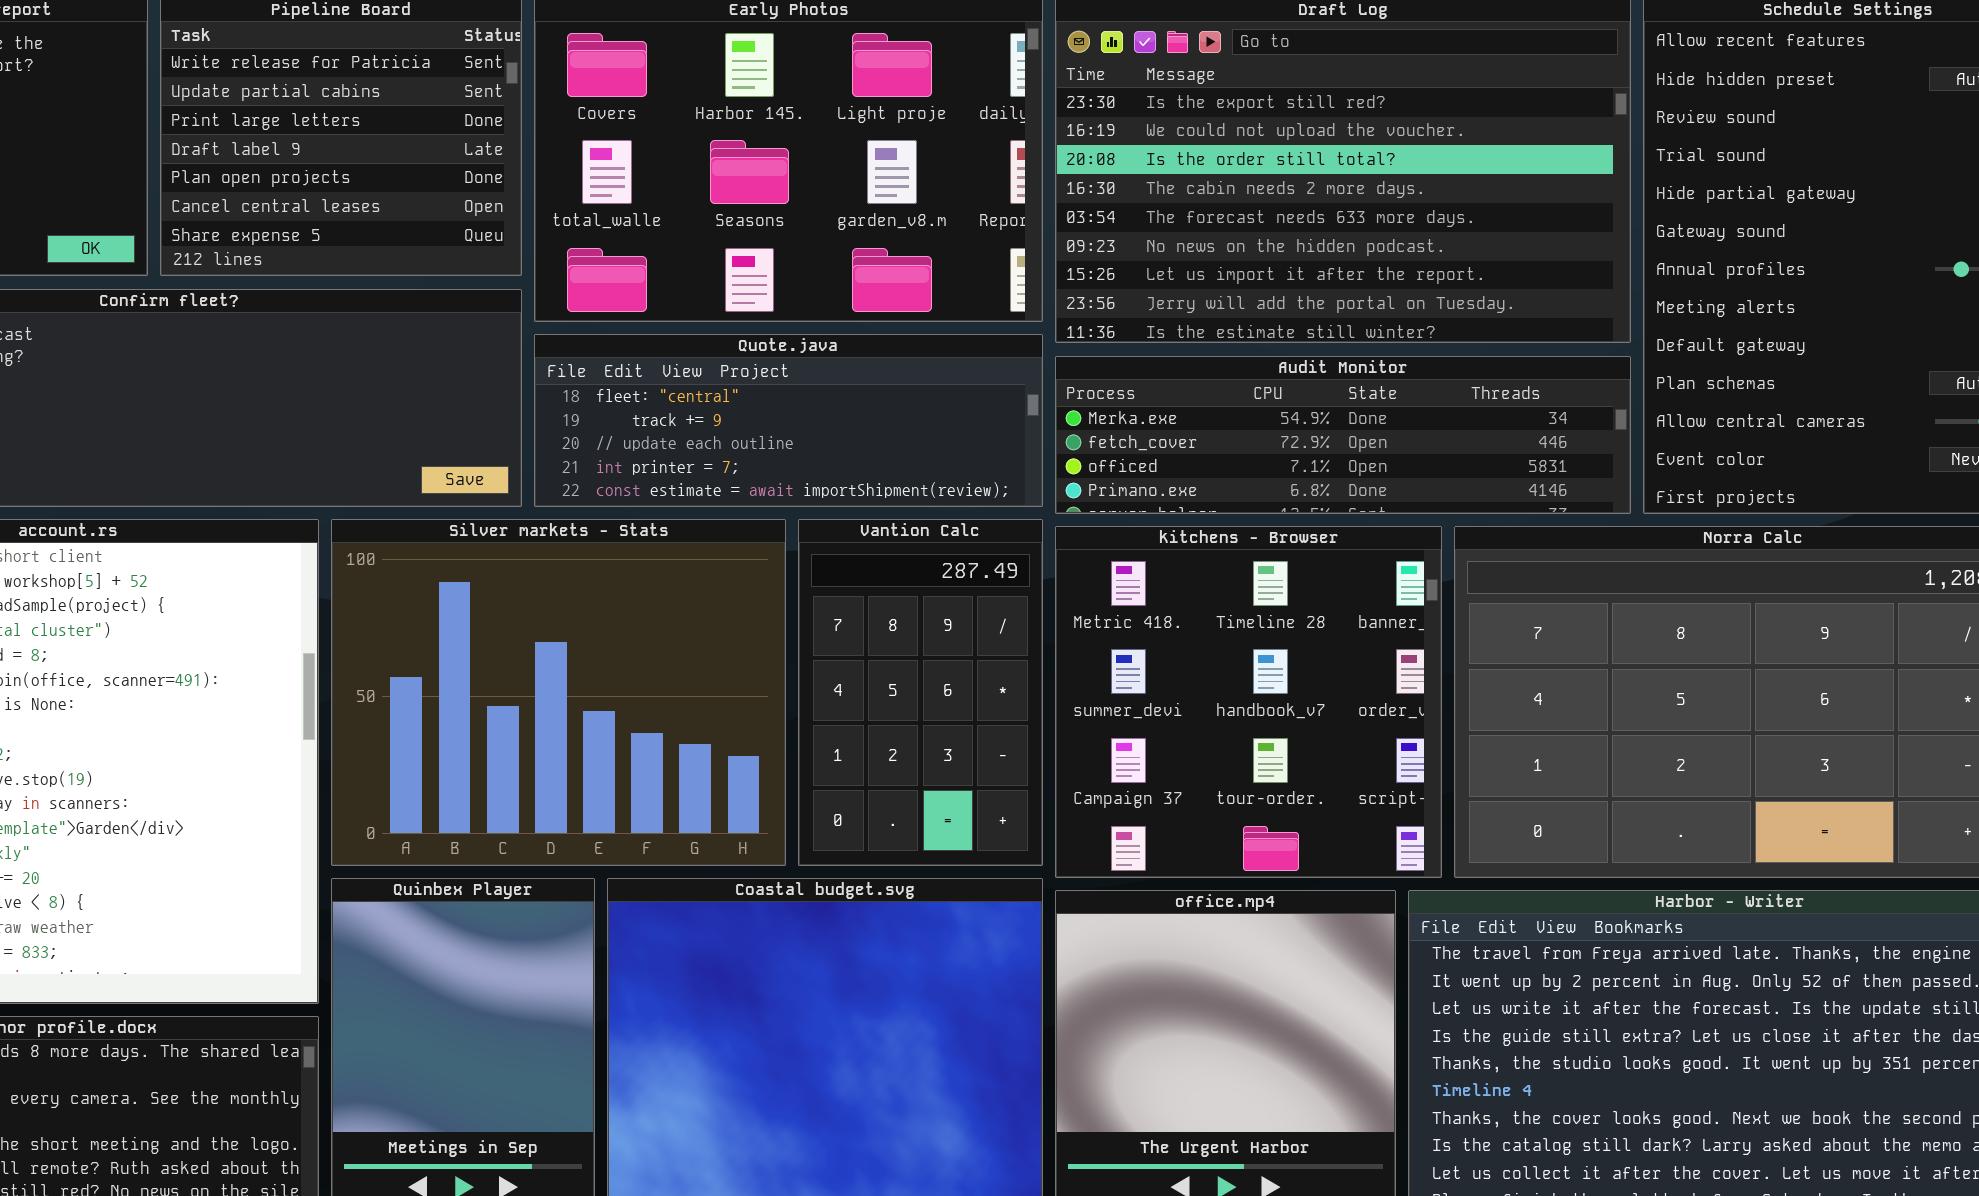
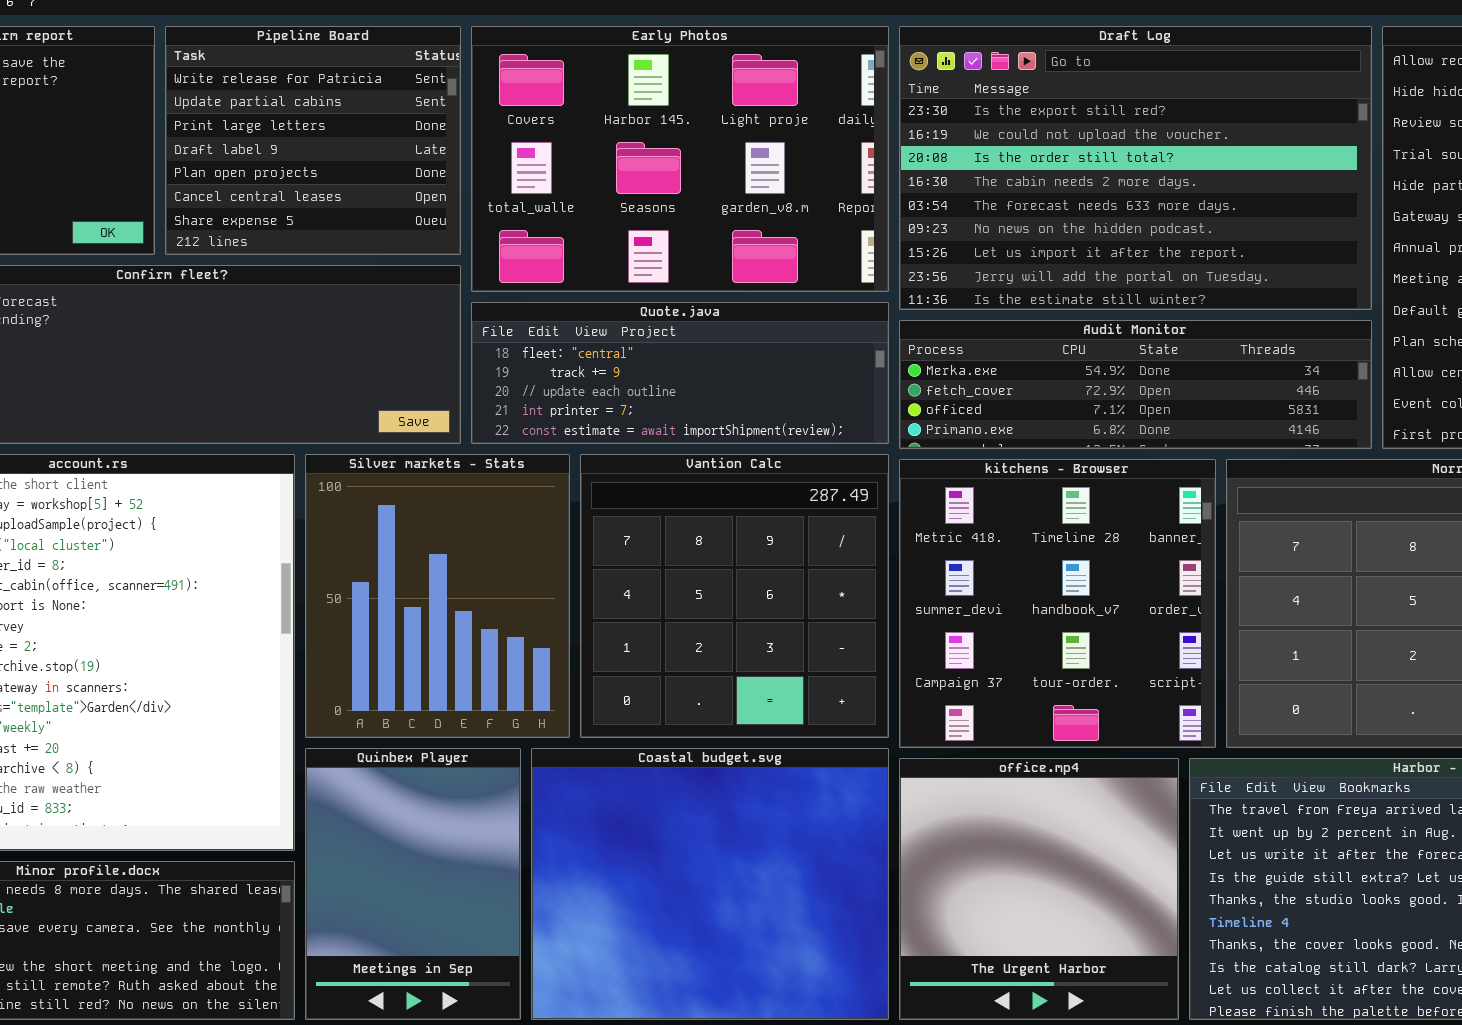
Silver markets - Stats: [331,519,786,866] -> [305,454,570,738], resized
Vantion Calc: [798,519,1043,866] -> [580,454,889,738], resized

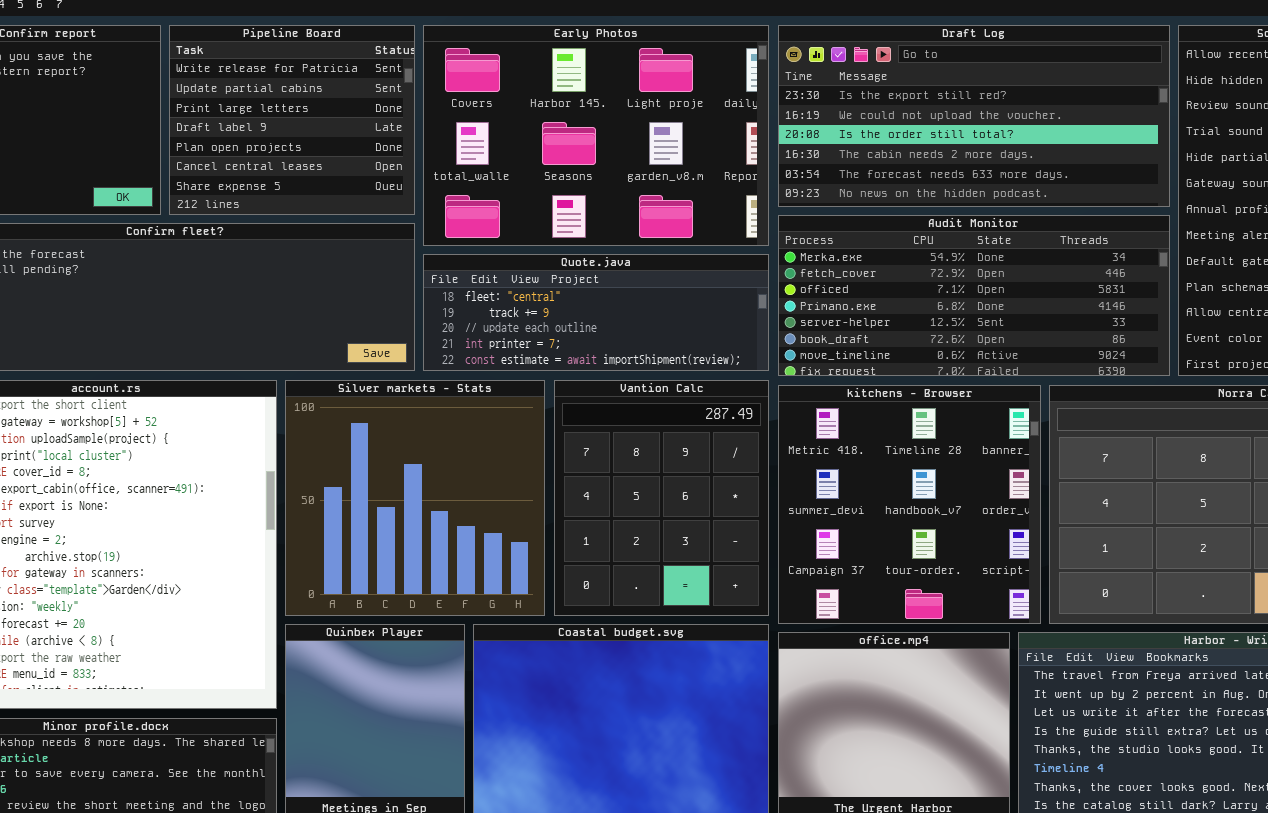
Draft Log: [899,26,1372,310] -> [778,25,1170,207], resized
Audit Monitor: [899,320,1372,449] -> [778,215,1170,376], resized
Silver markets - Stats: [305,454,570,738] -> [285,380,545,616], resized
Vantion Calc: [580,454,889,738] -> [554,380,769,616], resized

